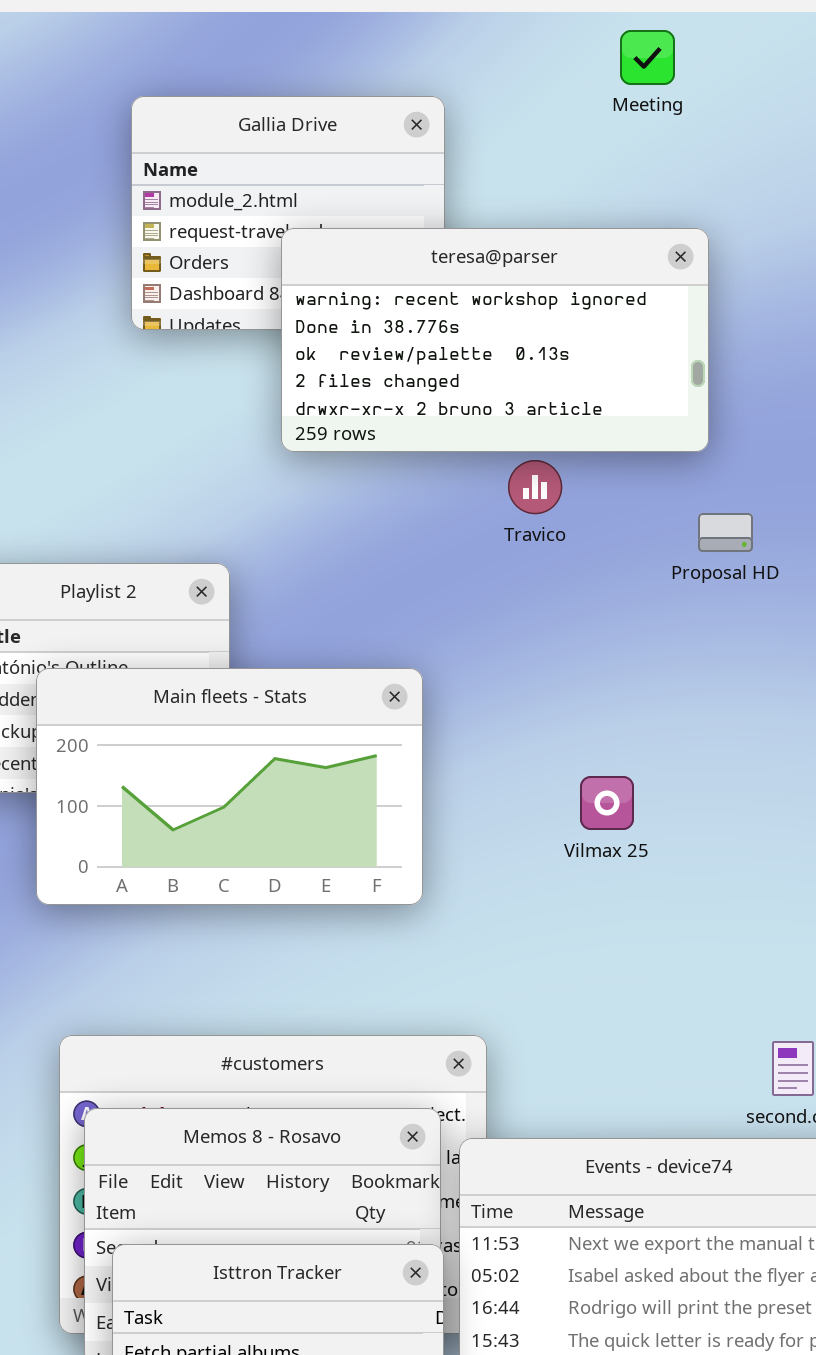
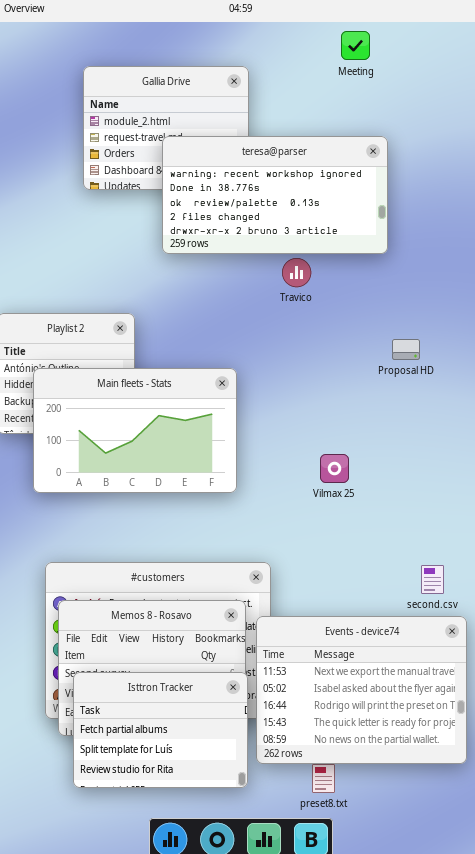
Proposal HD: [698,513,753,552] -> [392,339,420,360], moved
Vilmax 25: [580,776,634,830] -> [320,454,349,483], moved

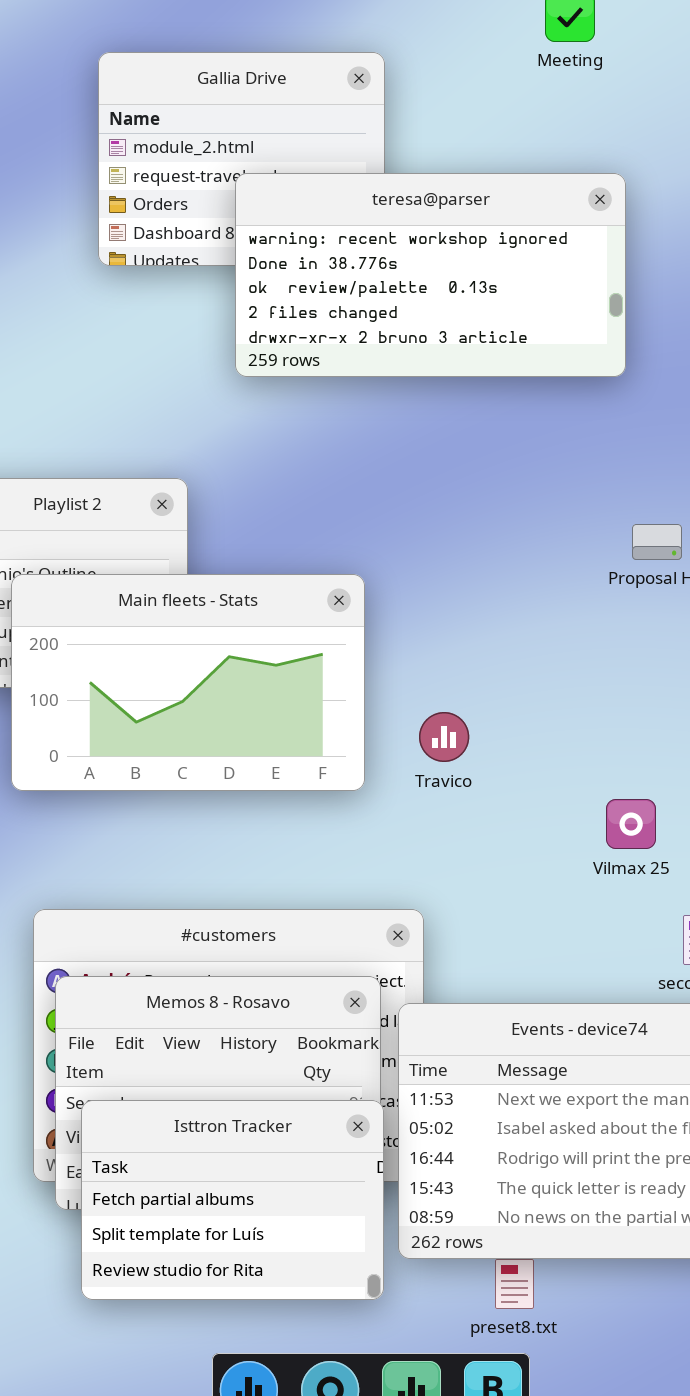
Travico: [282,258,311,287] -> [419,712,469,762], moved
Vilmax 25: [320,454,349,483] -> [606,799,656,849], moved

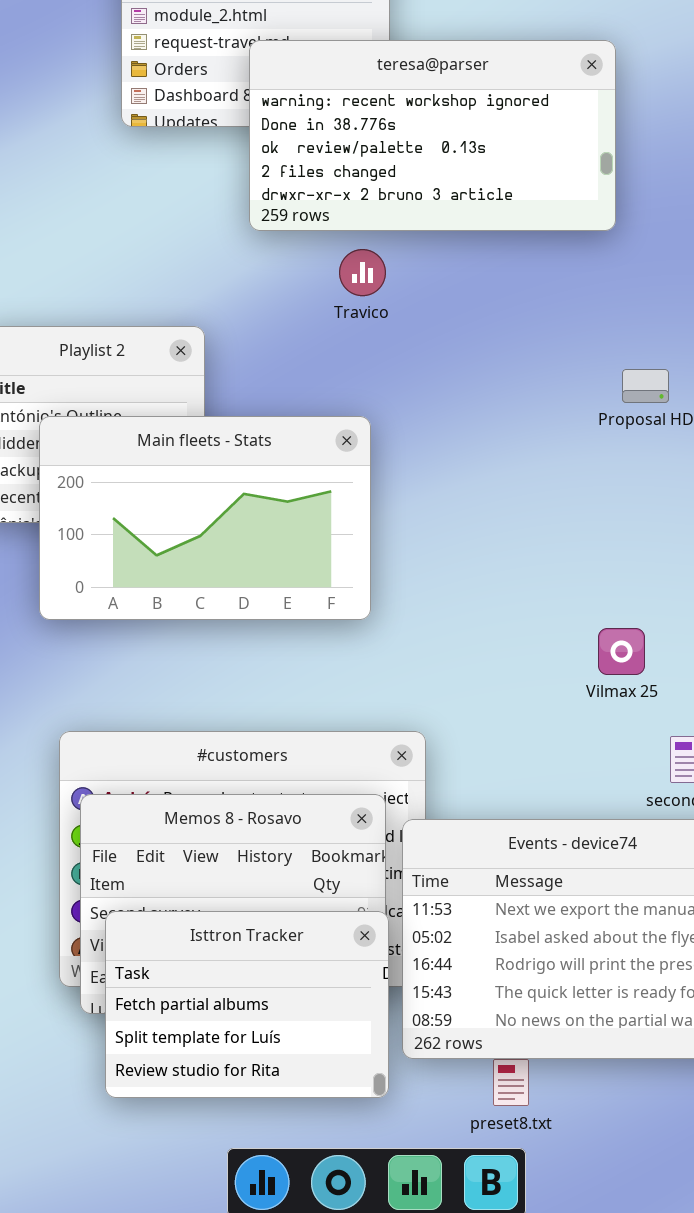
Travico: [419,712,469,762] -> [339,249,386,296], moved

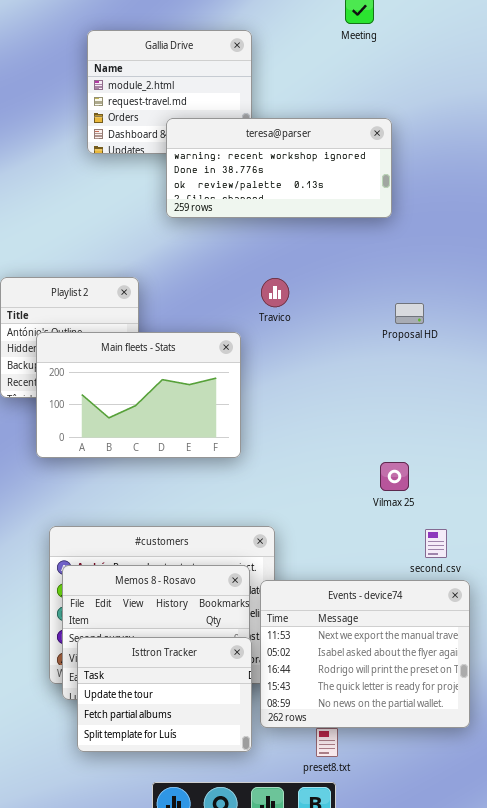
teresa@parser: [249,40,616,231] -> [166,118,392,218], resized
Travico: [339,249,386,296] -> [261,278,289,307], moved
Isttron Tracker: [105,911,389,1098] -> [77,637,252,752], scrolled up 1 row

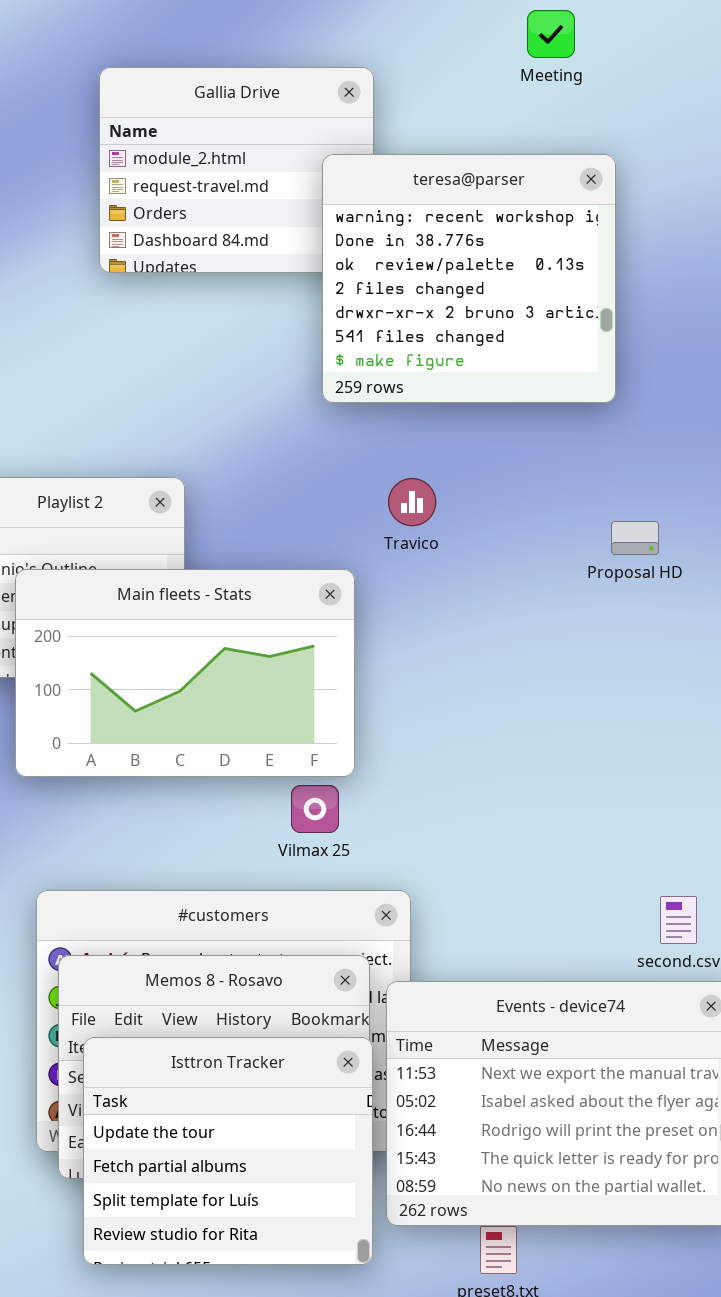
teresa@parser: [166,118,392,218] -> [322,154,616,403], moved, resized
Vilmax 25: [380,462,409,491] -> [291,785,339,833], moved
Isttron Tracker: [77,637,252,752] -> [83,1037,373,1265], resized

